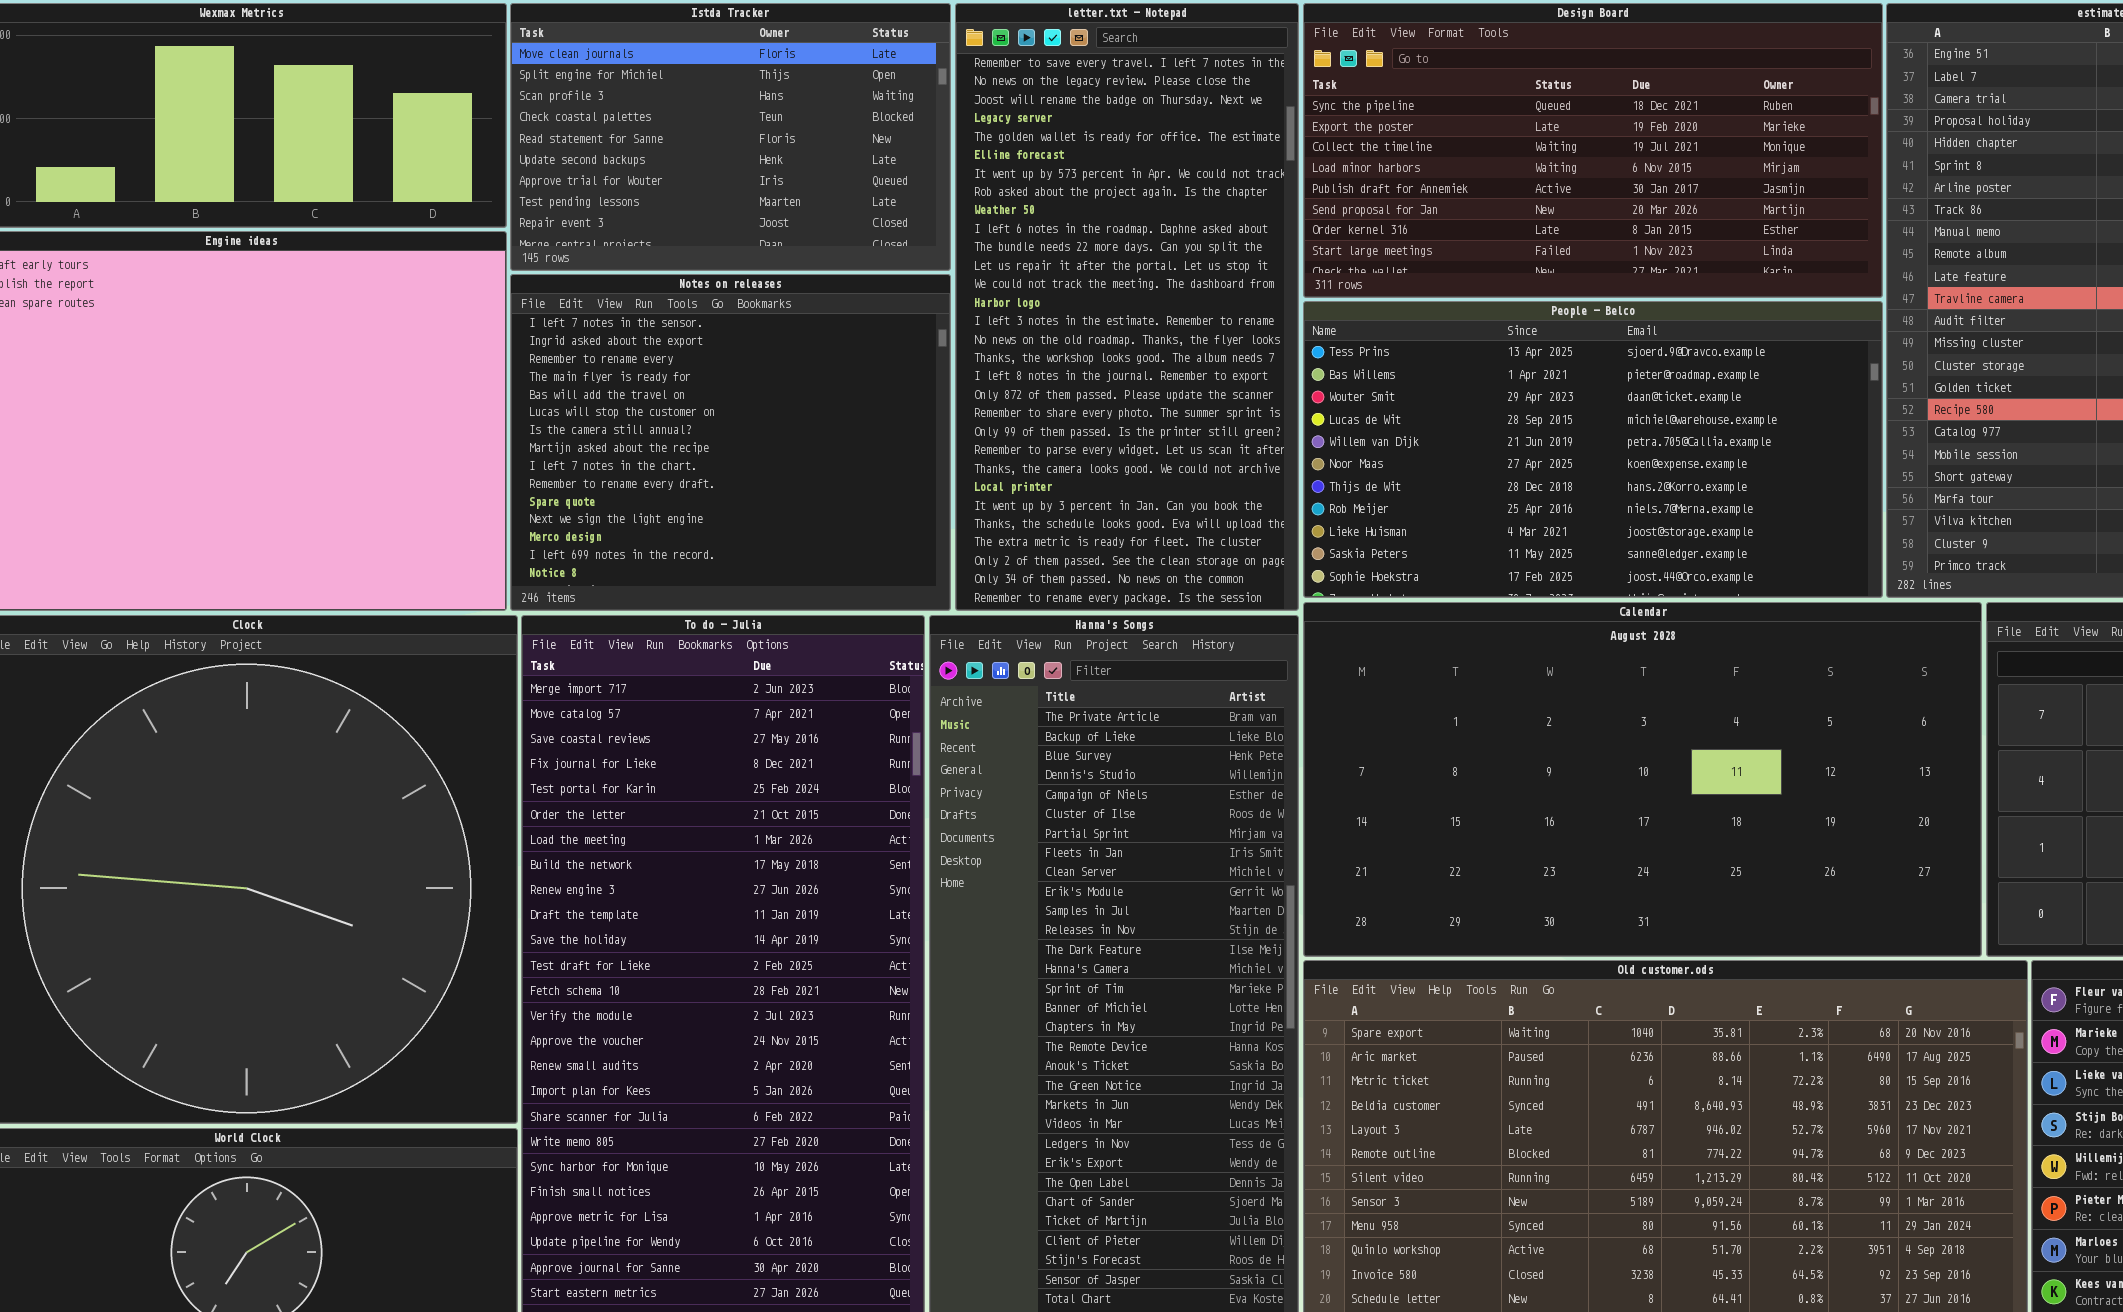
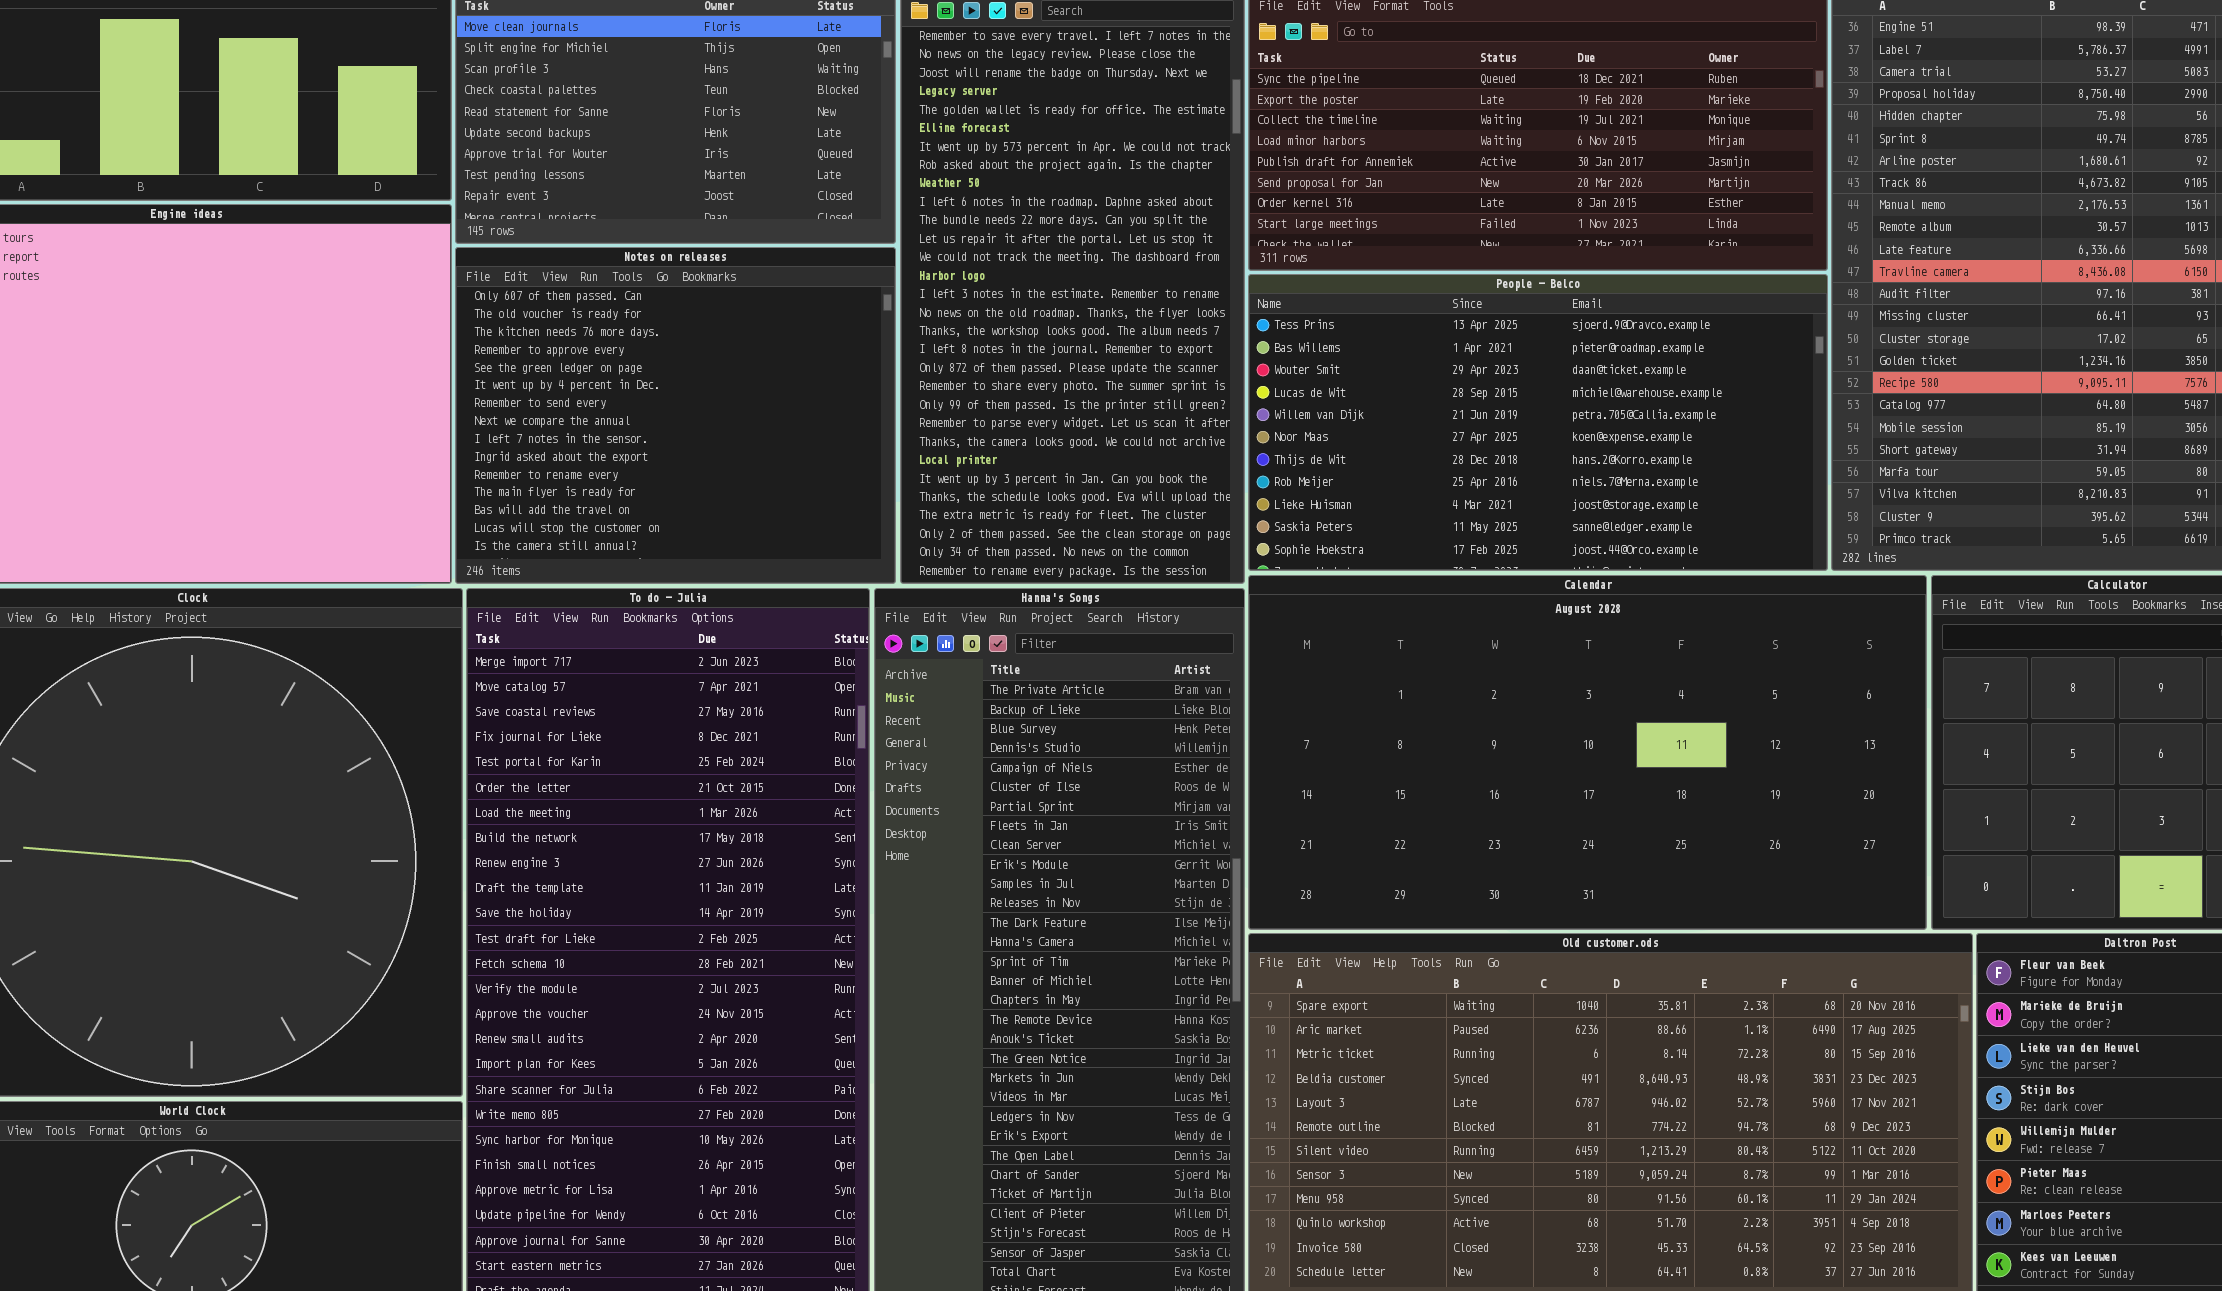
Notes on releases: [510,274,951,611] -> [455,247,896,584], scrolled up 8 rows

